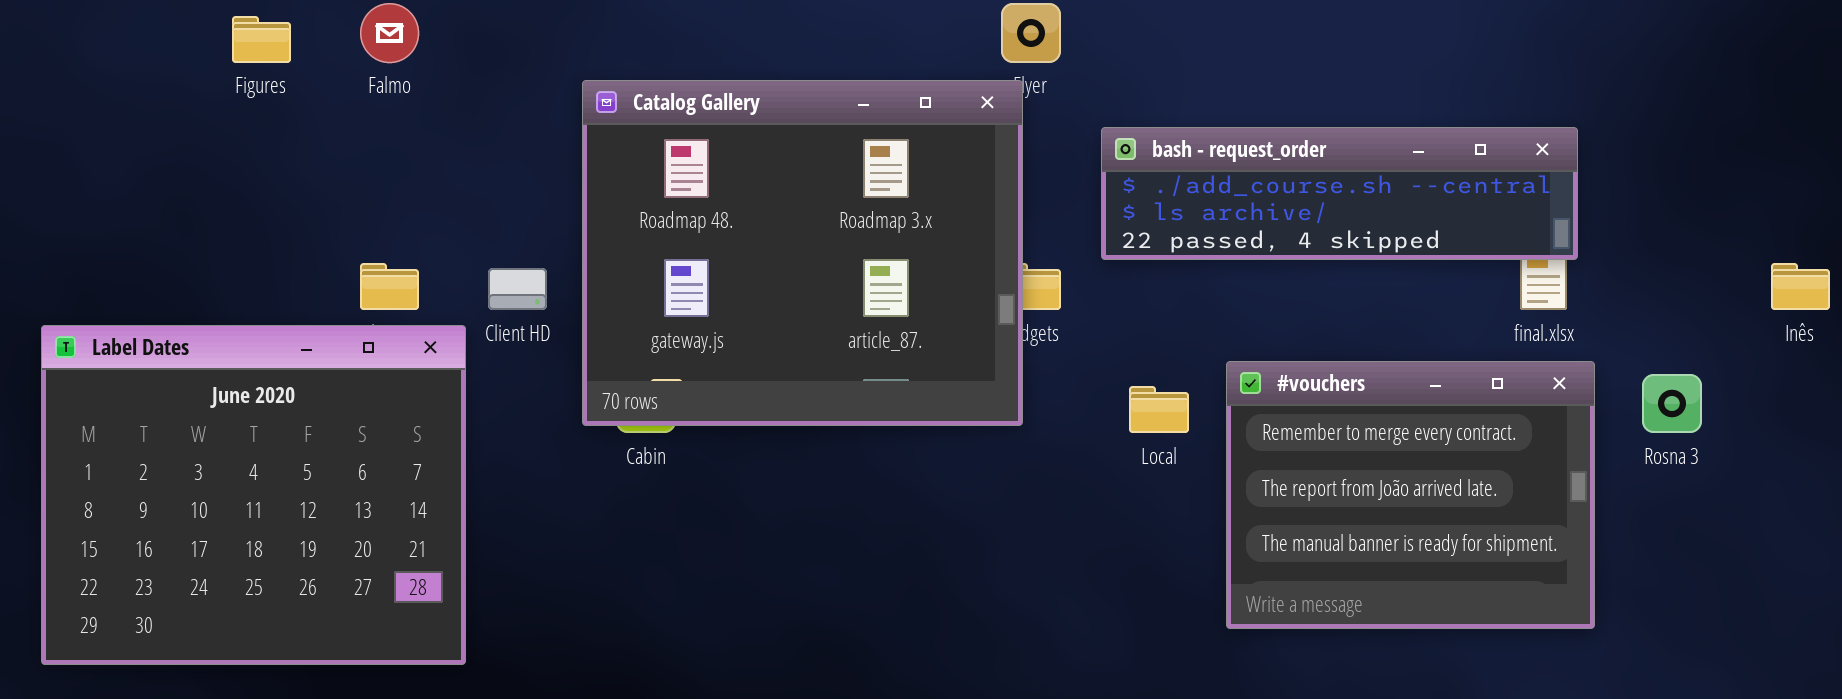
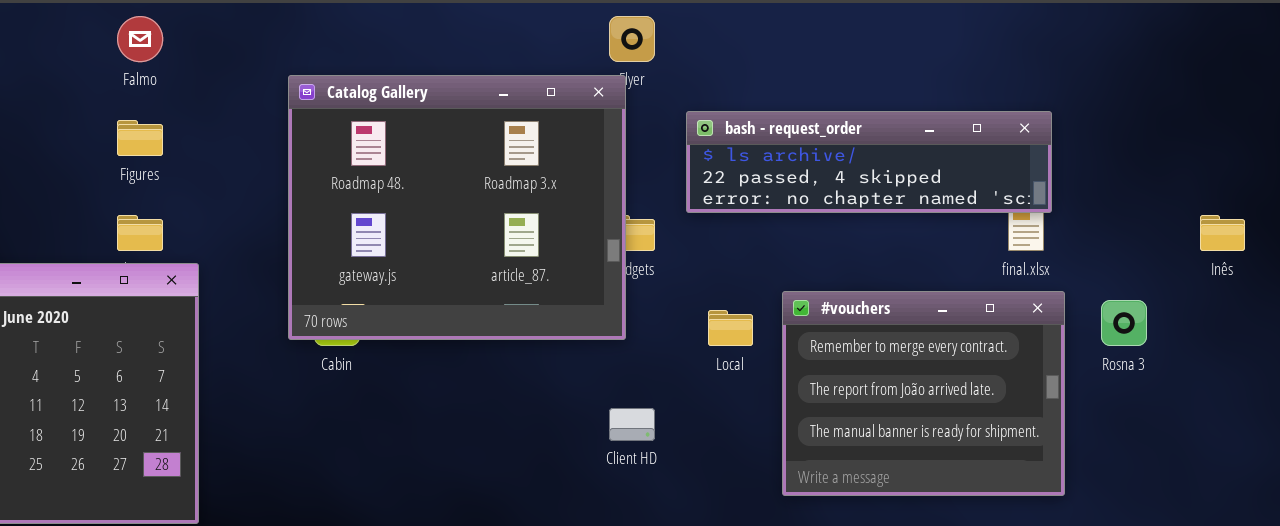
Figures: [232,16,291,63] -> [117,120,163,156], moved
bash - request_order: [1101,127,1578,260] -> [686,111,1052,213], scrolled down 1 row
Client HD: [488,268,547,310] -> [609,408,655,441], moved

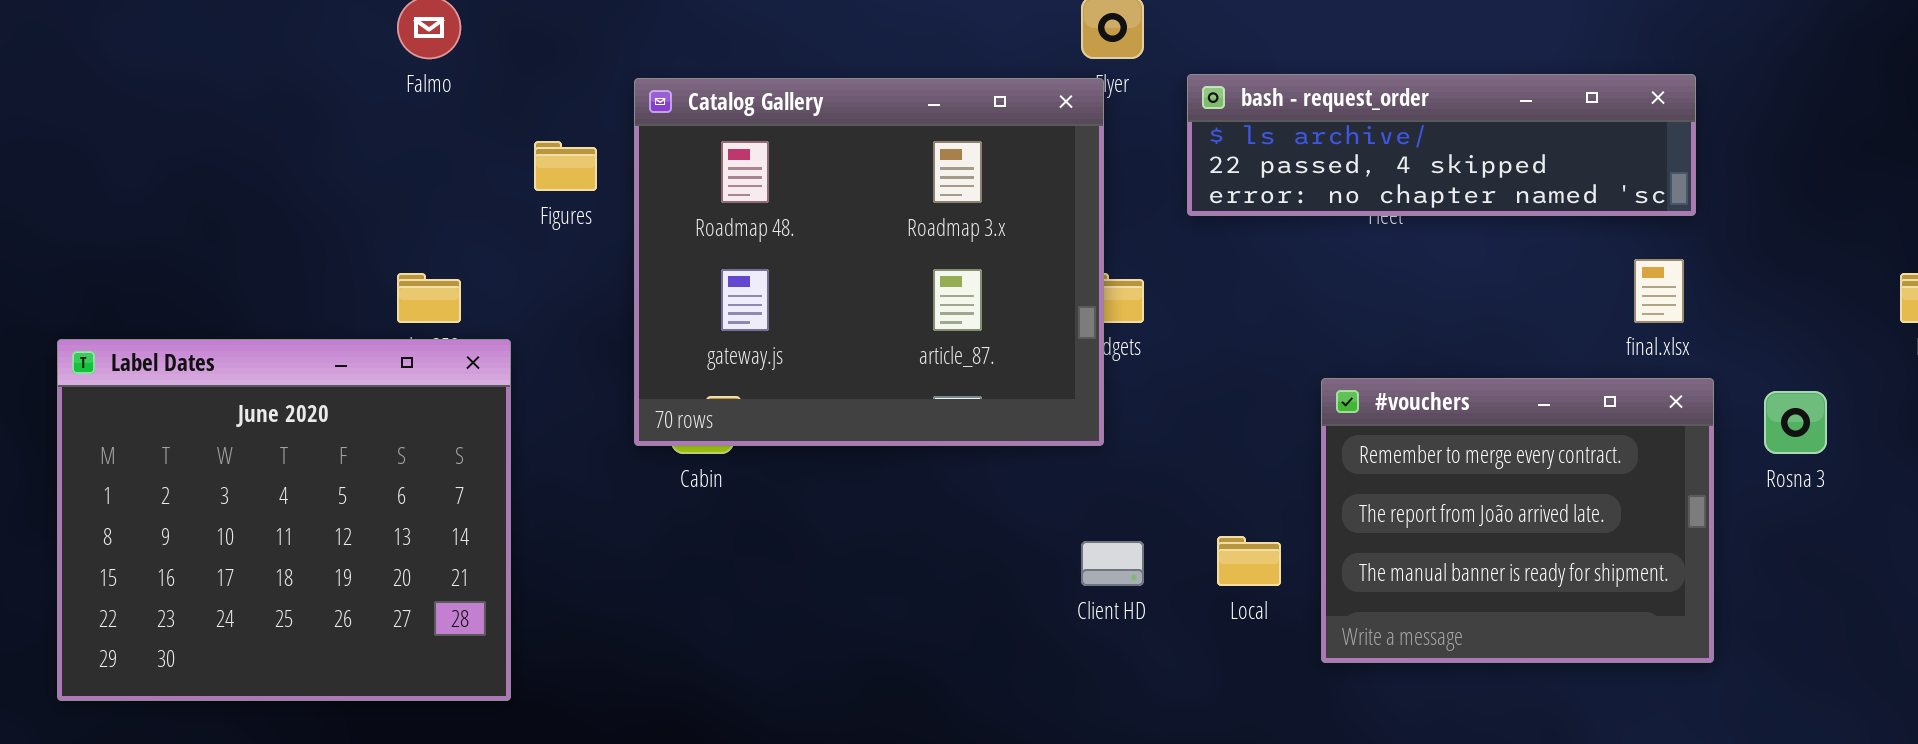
bash - request_order: [686,111,1052,213] -> [1187,74,1696,216], moved
Figures: [117,120,163,156] -> [534,141,597,191], moved
Local: [708,310,753,346] -> [1217,536,1281,586], moved

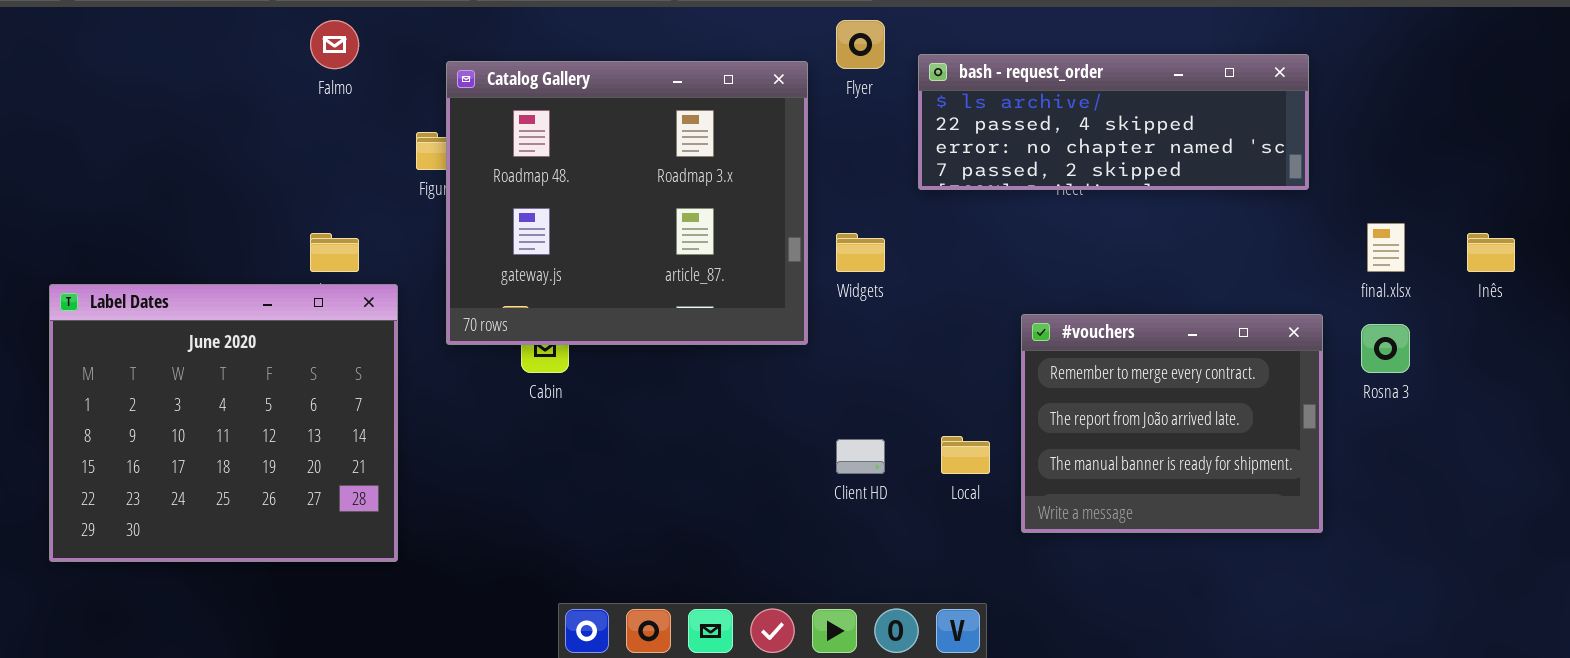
bash - request_order: [1187,74,1696,216] -> [918,54,1309,190], resized
Catalog Gallery: [634,78,1104,446] -> [446,61,808,345], moved
final.xlsx: [1634,259,1684,323] -> [1367,223,1405,272], moved

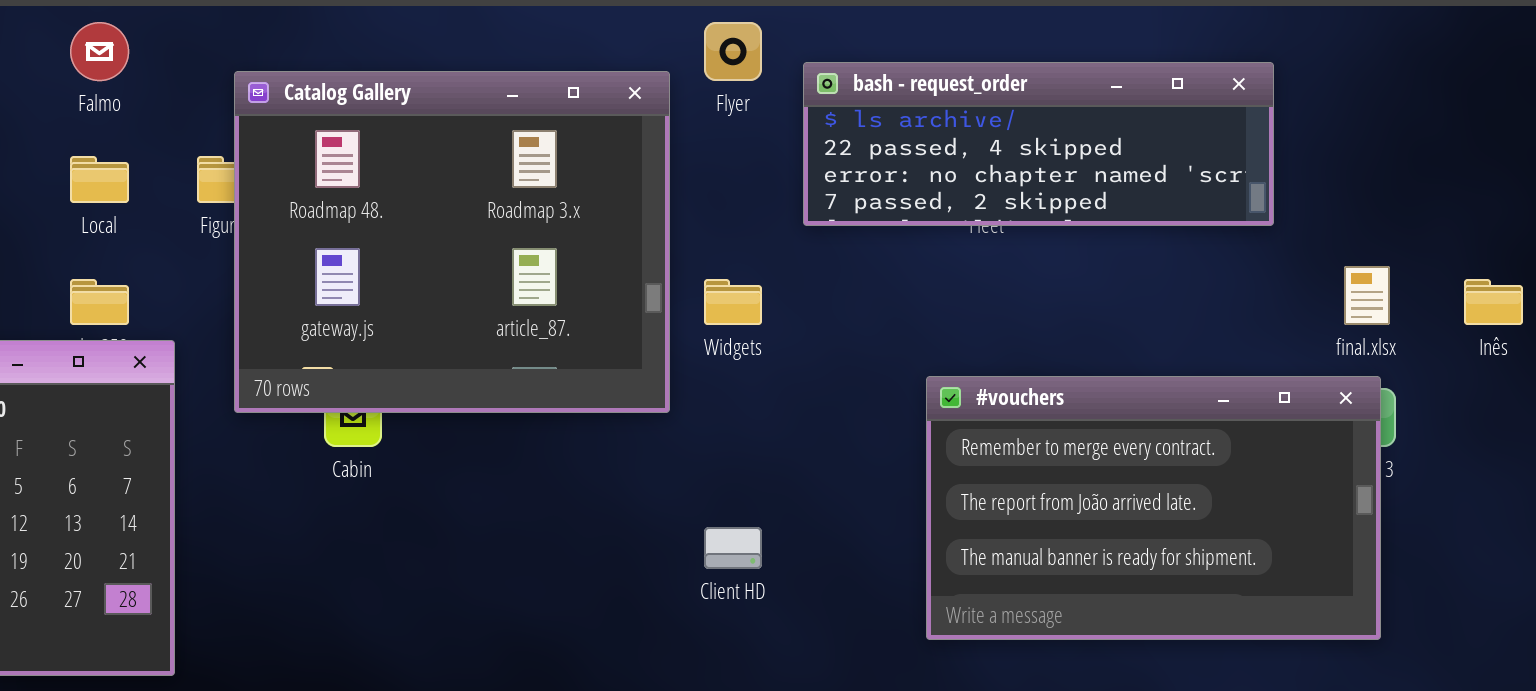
#vouchers: [1021,314,1323,533] -> [926,376,1381,640], resized
Local: [941,436,990,474] -> [70,156,129,203], moved

